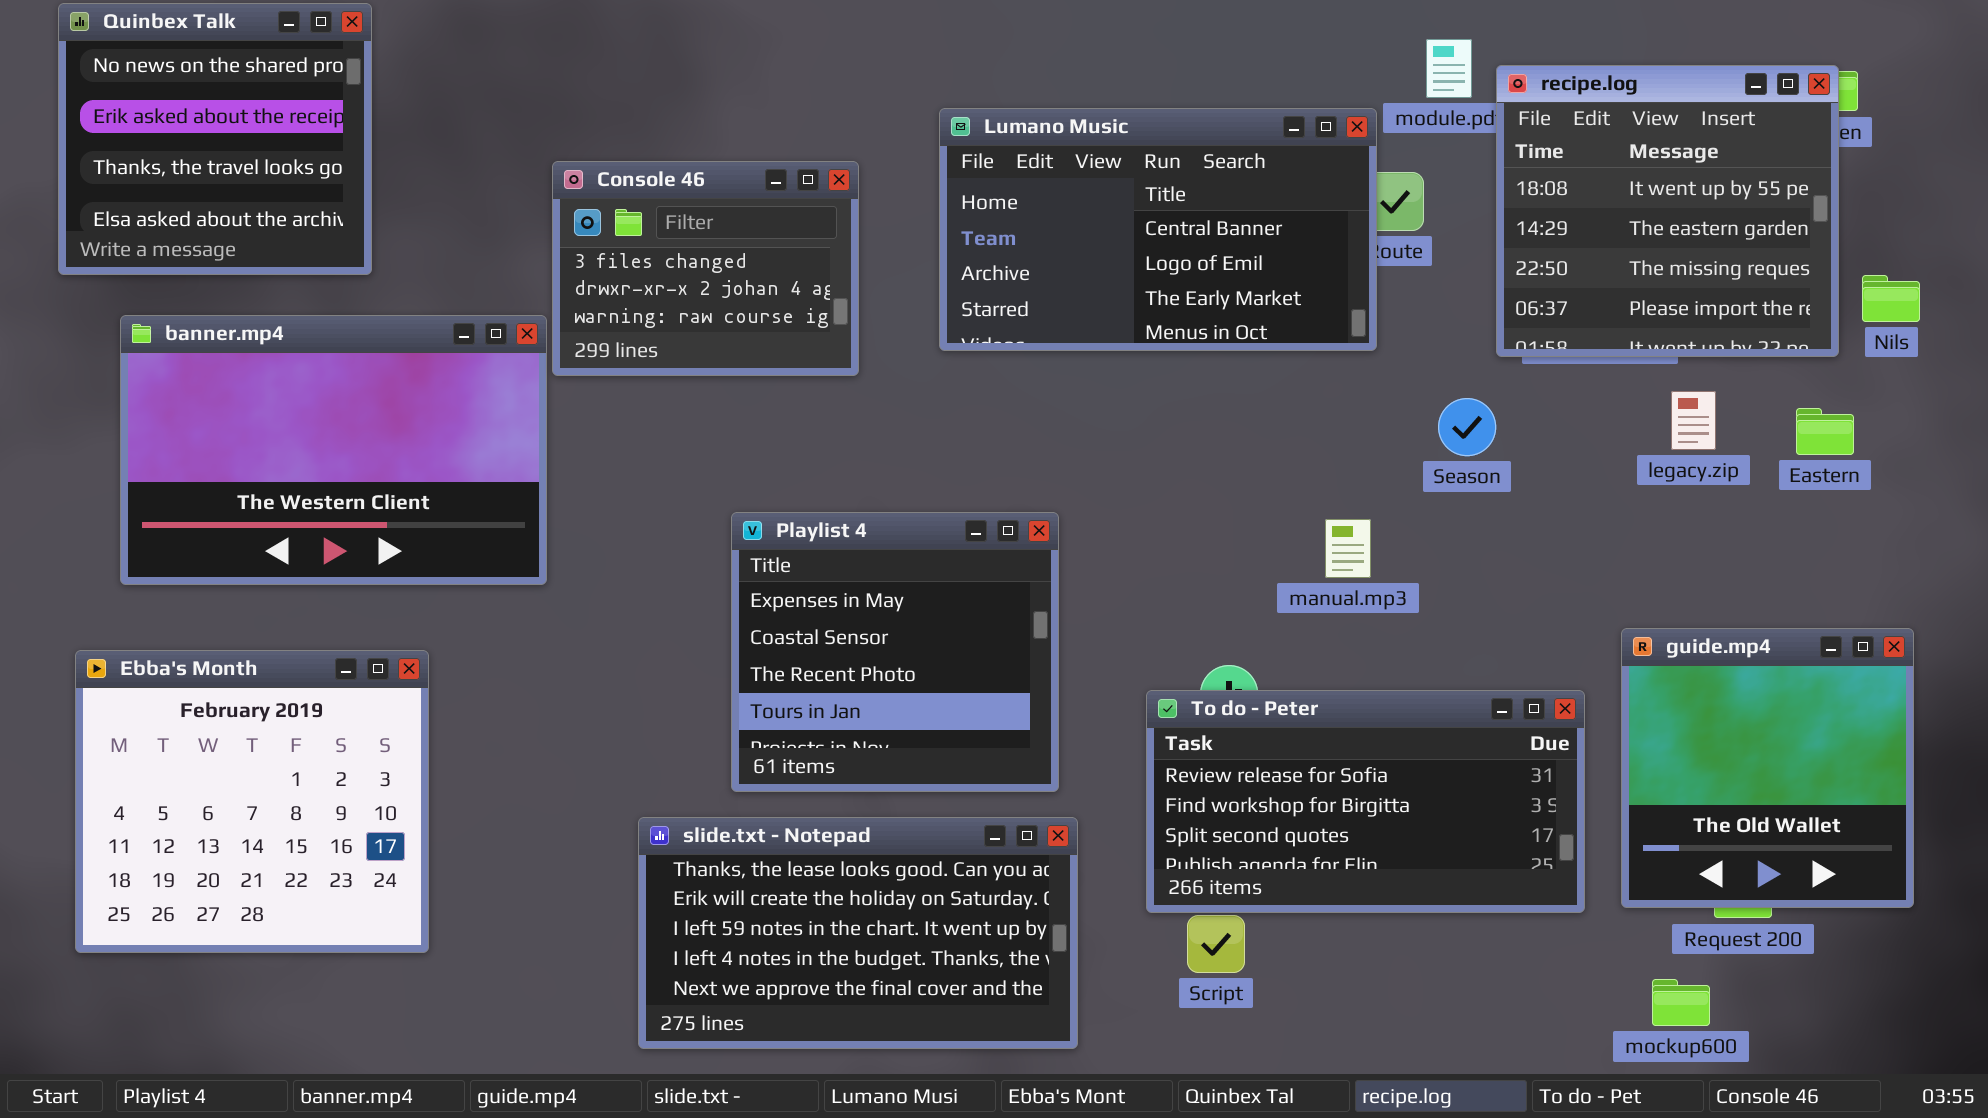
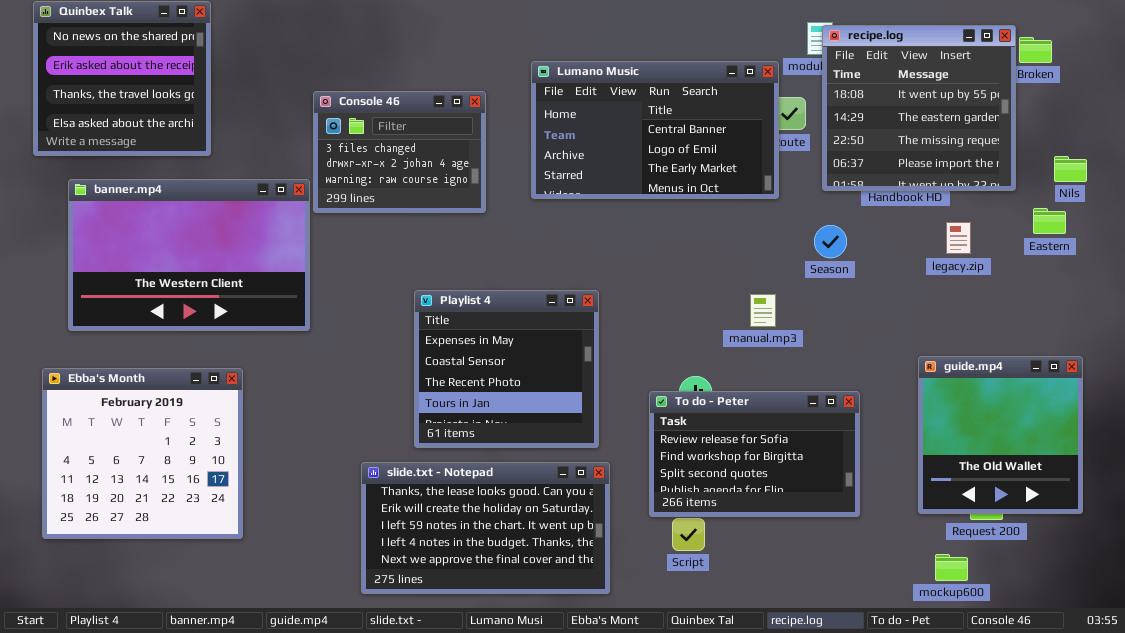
recipe.log: [1496,65,1839,357] -> [822,25,1016,191], moved
Eastern: [1796,408,1854,455] -> [1033,208,1066,234], moved
To do - Peter: [1146,690,1585,913] -> [649,391,860,517], resized

